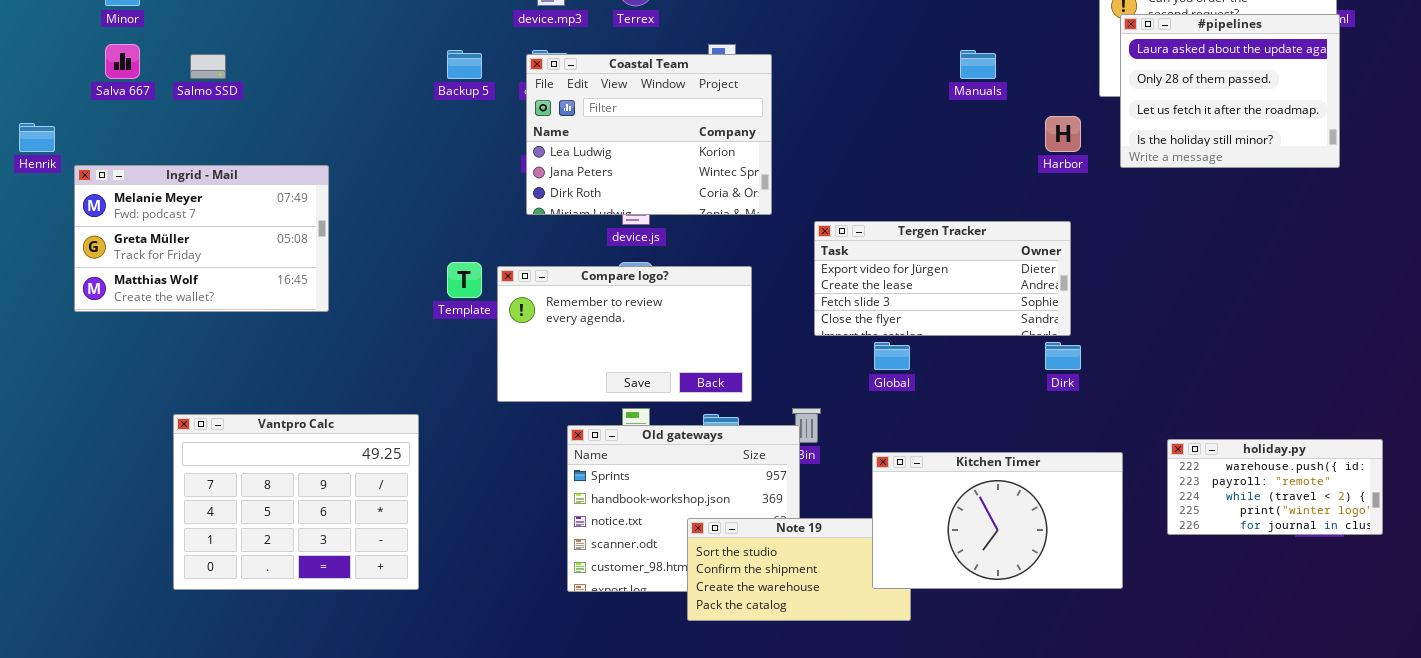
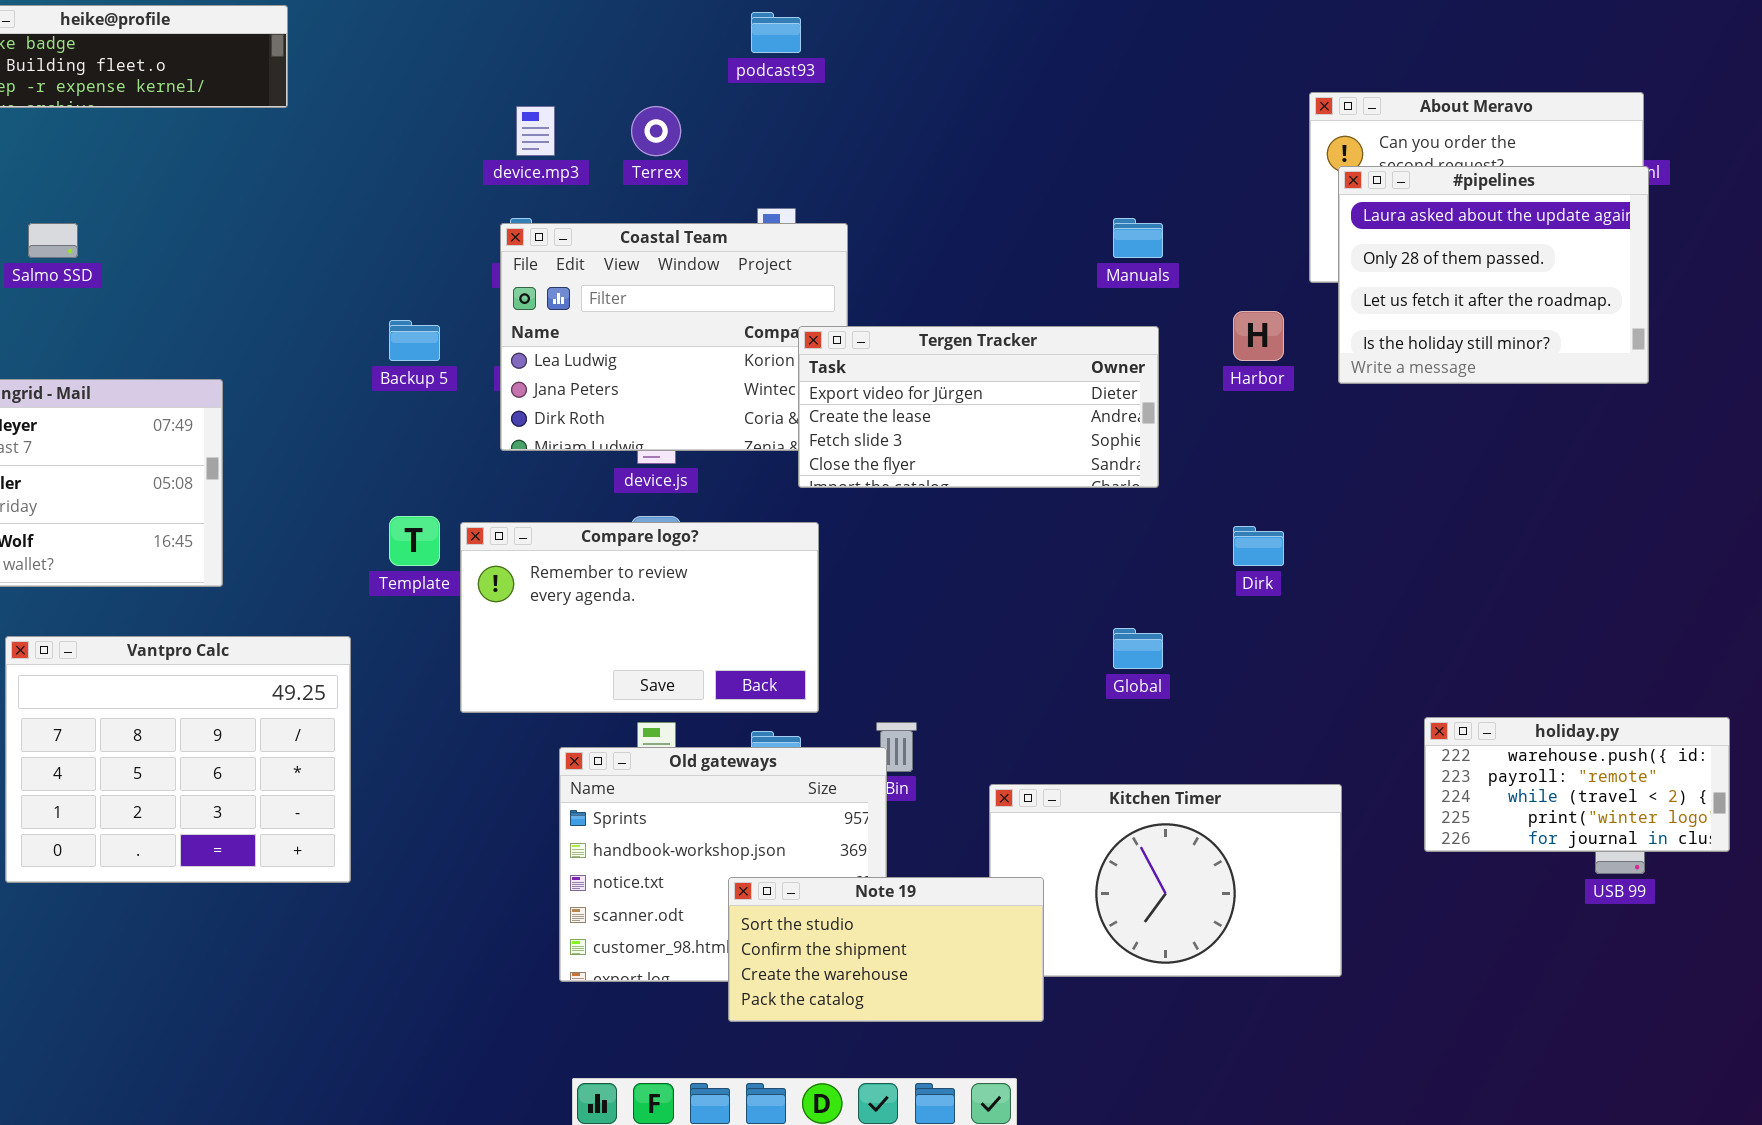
Backup 5: [447,50,482,79] -> [389,320,440,361], moved
Tergen Tracker: [814,221,1071,336] -> [798,326,1159,488], moved
Global: [874,342,910,370] -> [1113,628,1163,669], moved
Dirk: [1045,342,1081,370] -> [1233,526,1284,566], moved
Vantpro Calc: [173,414,419,590] -> [5,636,351,883], moved
holiday.py: [1167,439,1383,535] -> [1424,717,1730,852], moved
Note 19: [687,518,911,621] -> [728,877,1044,1022], raised

